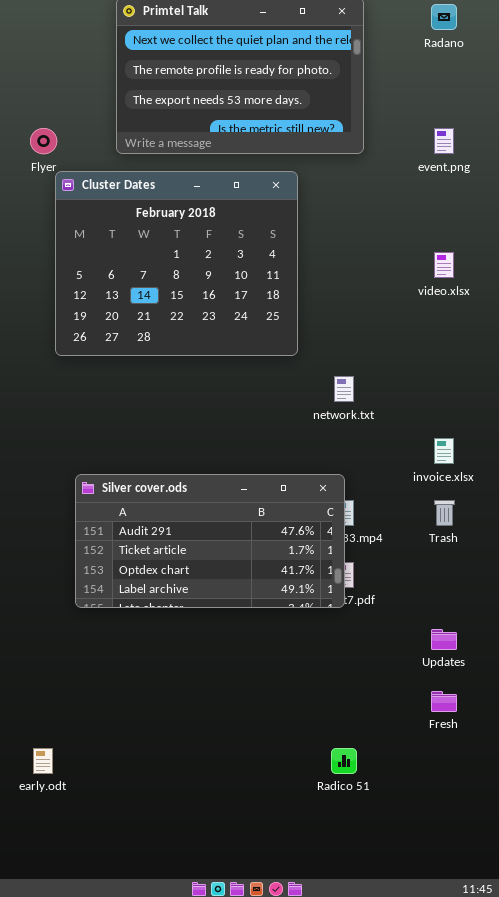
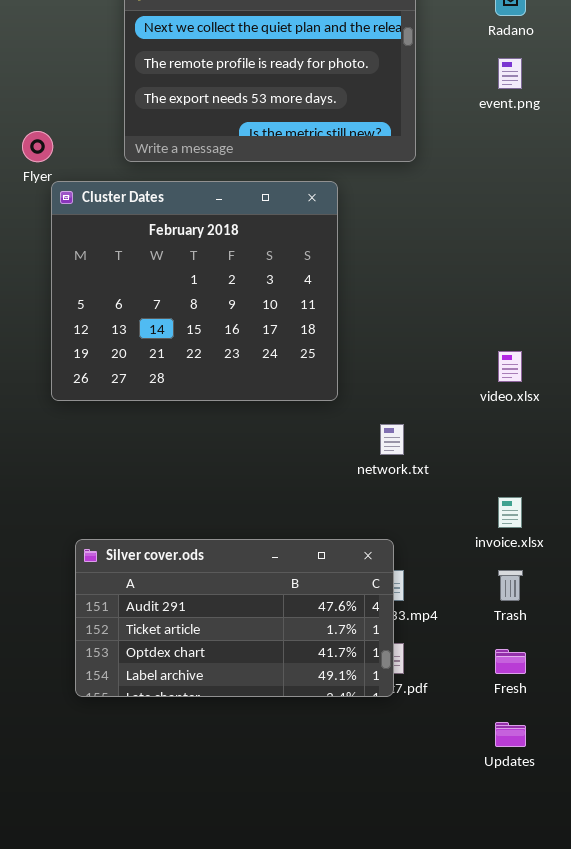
event.png: [434,128,454,154] -> [498,58,522,89], moved
video.xlsx: [434,252,454,278] -> [498,351,522,382], moved
Fresh: [431,691,457,712] -> [495,649,526,674], moved

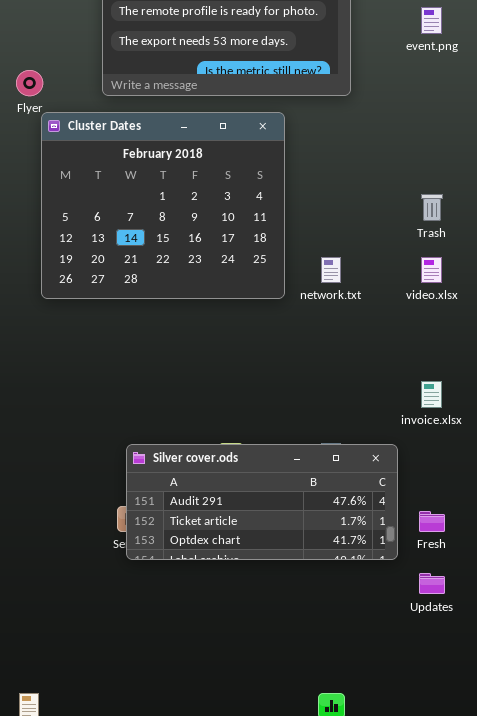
network.txt: [380,424,404,455] -> [321,257,341,283], moved
Silver cover.ods: [75,539,394,697] -> [126,444,398,560], moved, resized
Trash: [498,570,523,601] -> [421,194,443,221], moved

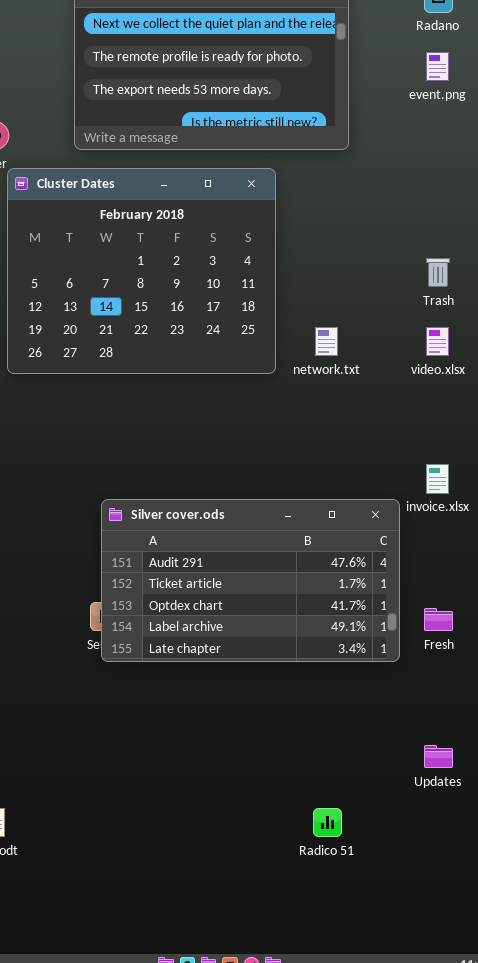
Silver cover.ods: [126,444,398,560] -> [101,499,400,662], resized
Updates: [419,573,445,594] -> [424,745,453,768], moved

